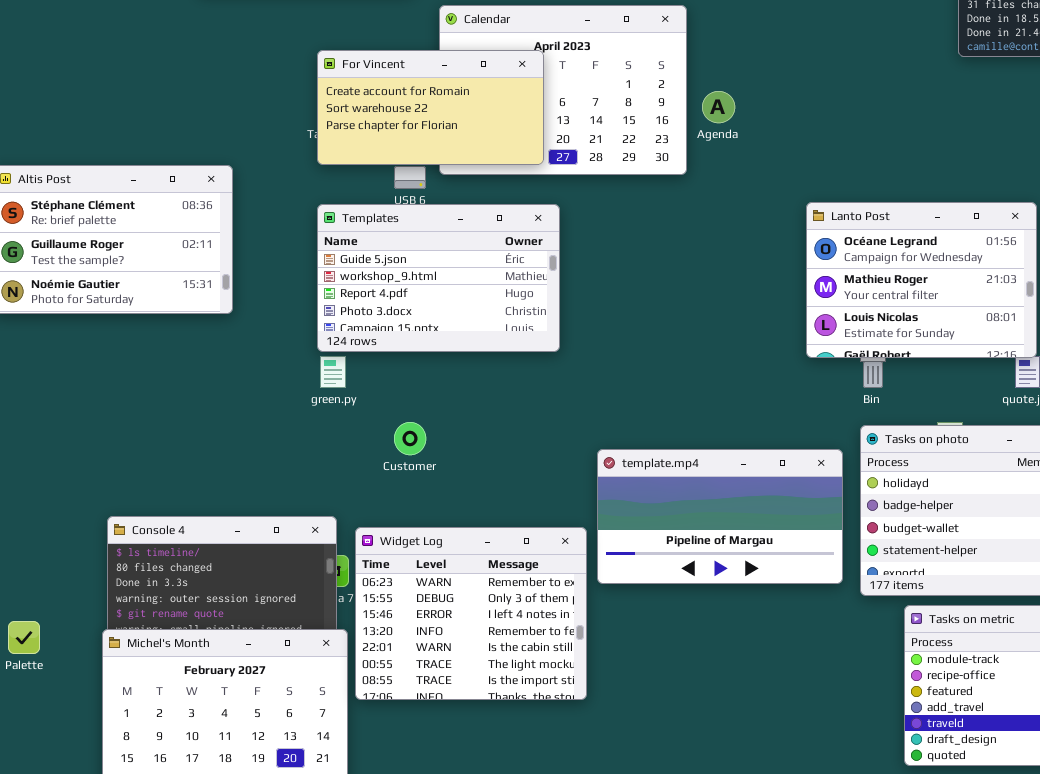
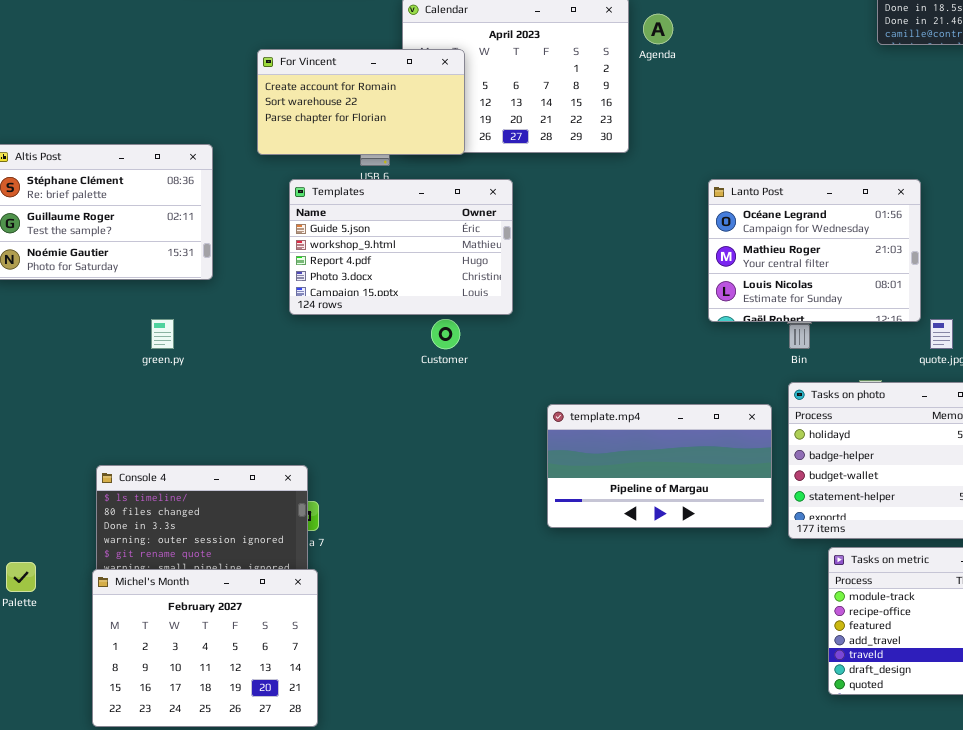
For Vincent: [317,50,544,165] -> [257,49,465,155], moved
Agenda: [702,91,735,123] -> [643,14,673,44], moved
Lanto Post: [806,202,1037,358] -> [708,179,921,322], moved
green.py: [320,356,346,388] -> [151,319,174,349], moved
Customer: [394,422,426,455] -> [431,319,460,349], moved
Widget Log: [355,527,587,700] -> none, closed

